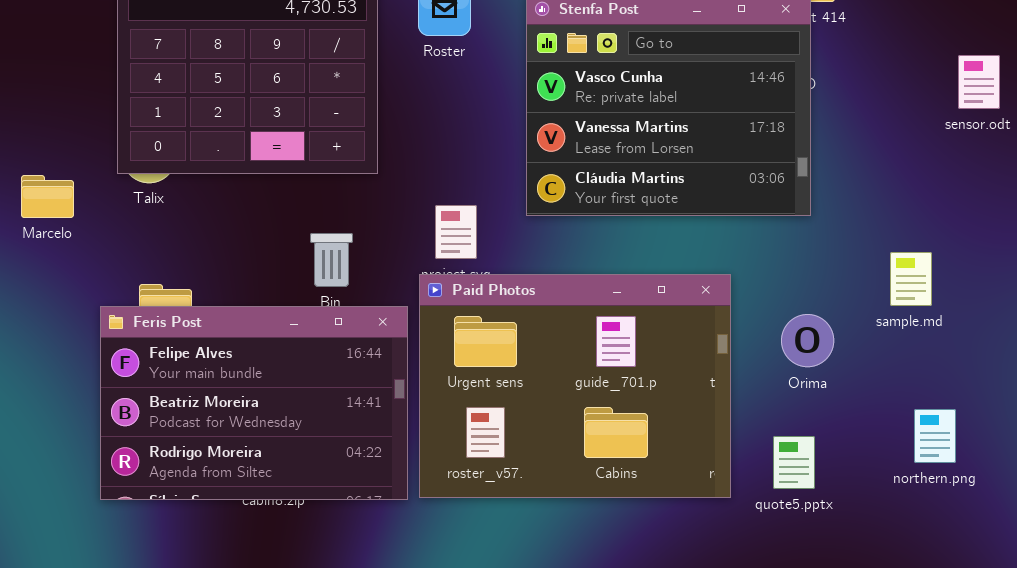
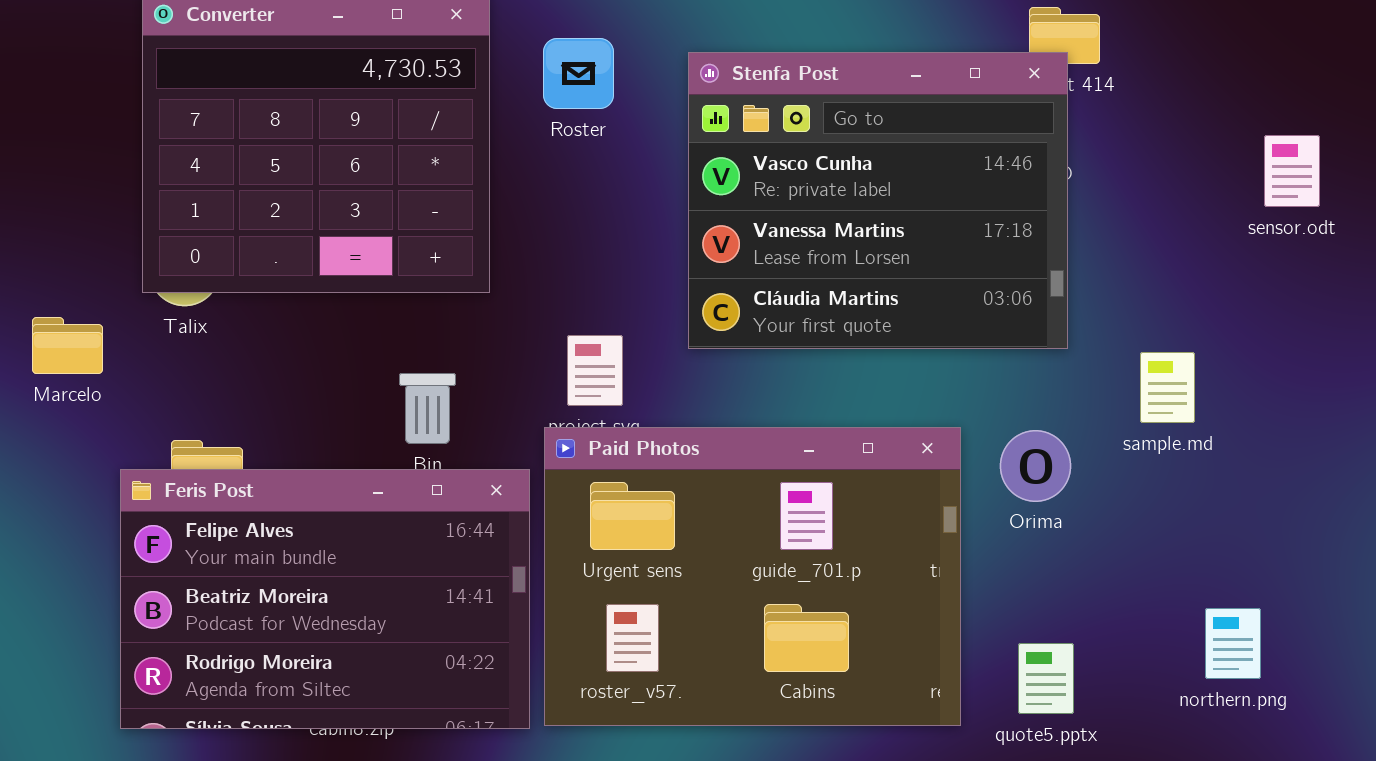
Marcelo: [21,175,74,218] -> [32,317,103,374], moved
sample.md: [890,252,932,306] -> [1140,352,1195,423], moved
Orima: [781,314,834,367] -> [1000,430,1071,502], moved

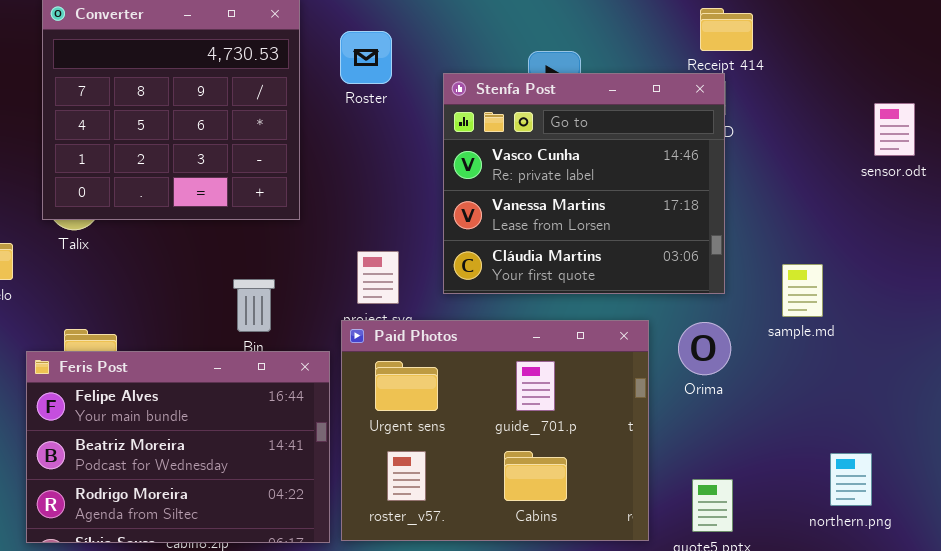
Stenfa Post: [688,52,1068,349] -> [443,73,725,294], moved

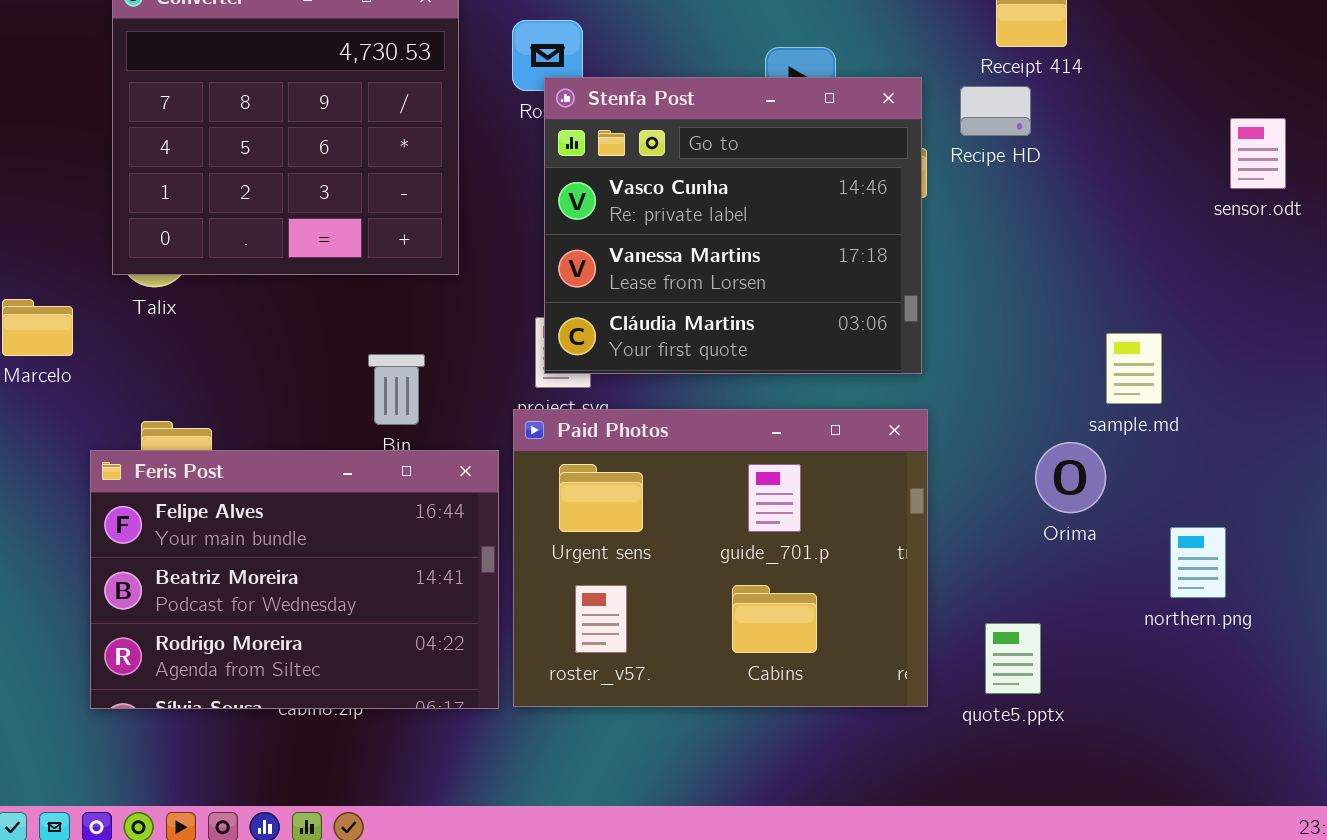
Stenfa Post: [443,73,725,294] -> [544,77,922,374], moved
Orima: [678,322,731,375] -> [1035,442,1106,513], moved
northern.png: [830,453,872,506] -> [1170,527,1226,598], moved

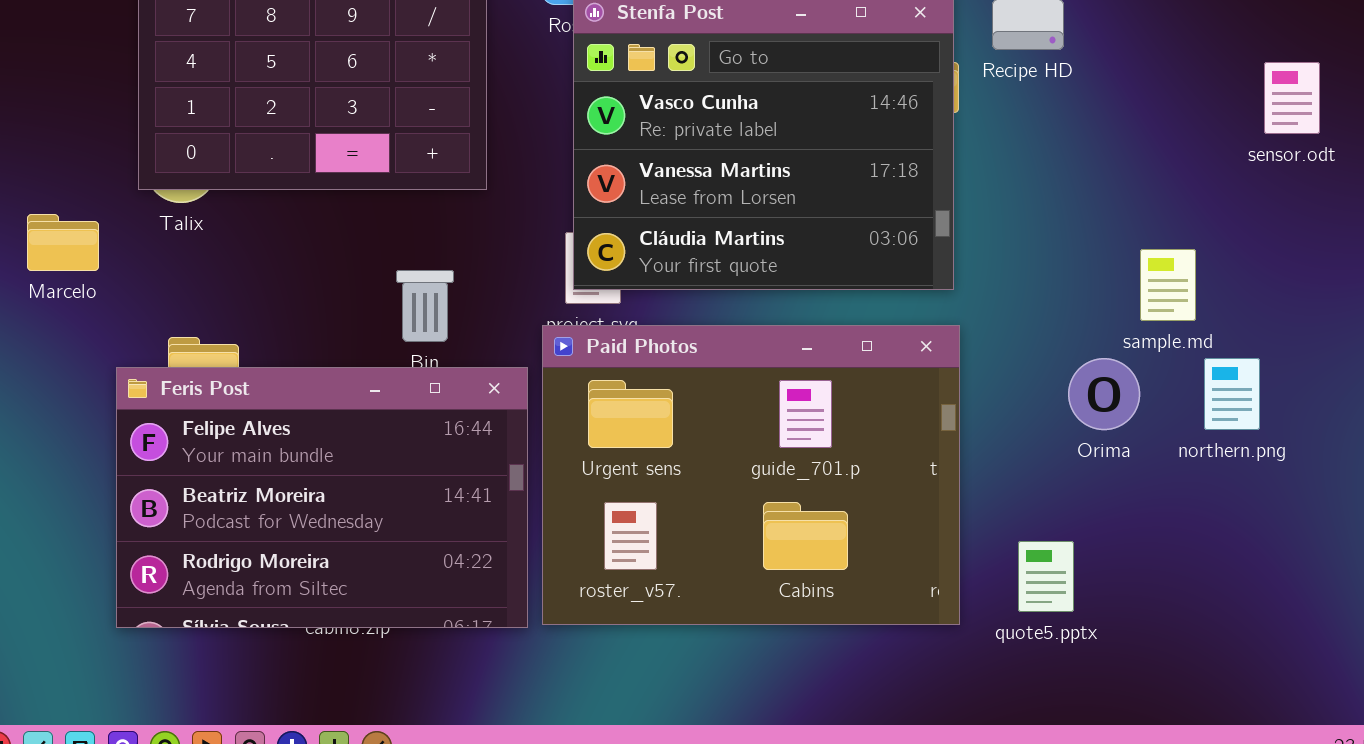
sensor.odt: [1230,118,1286,189] -> [1264,62,1320,134], moved
northern.png: [1170,527,1226,598] -> [1204,358,1260,430], moved

